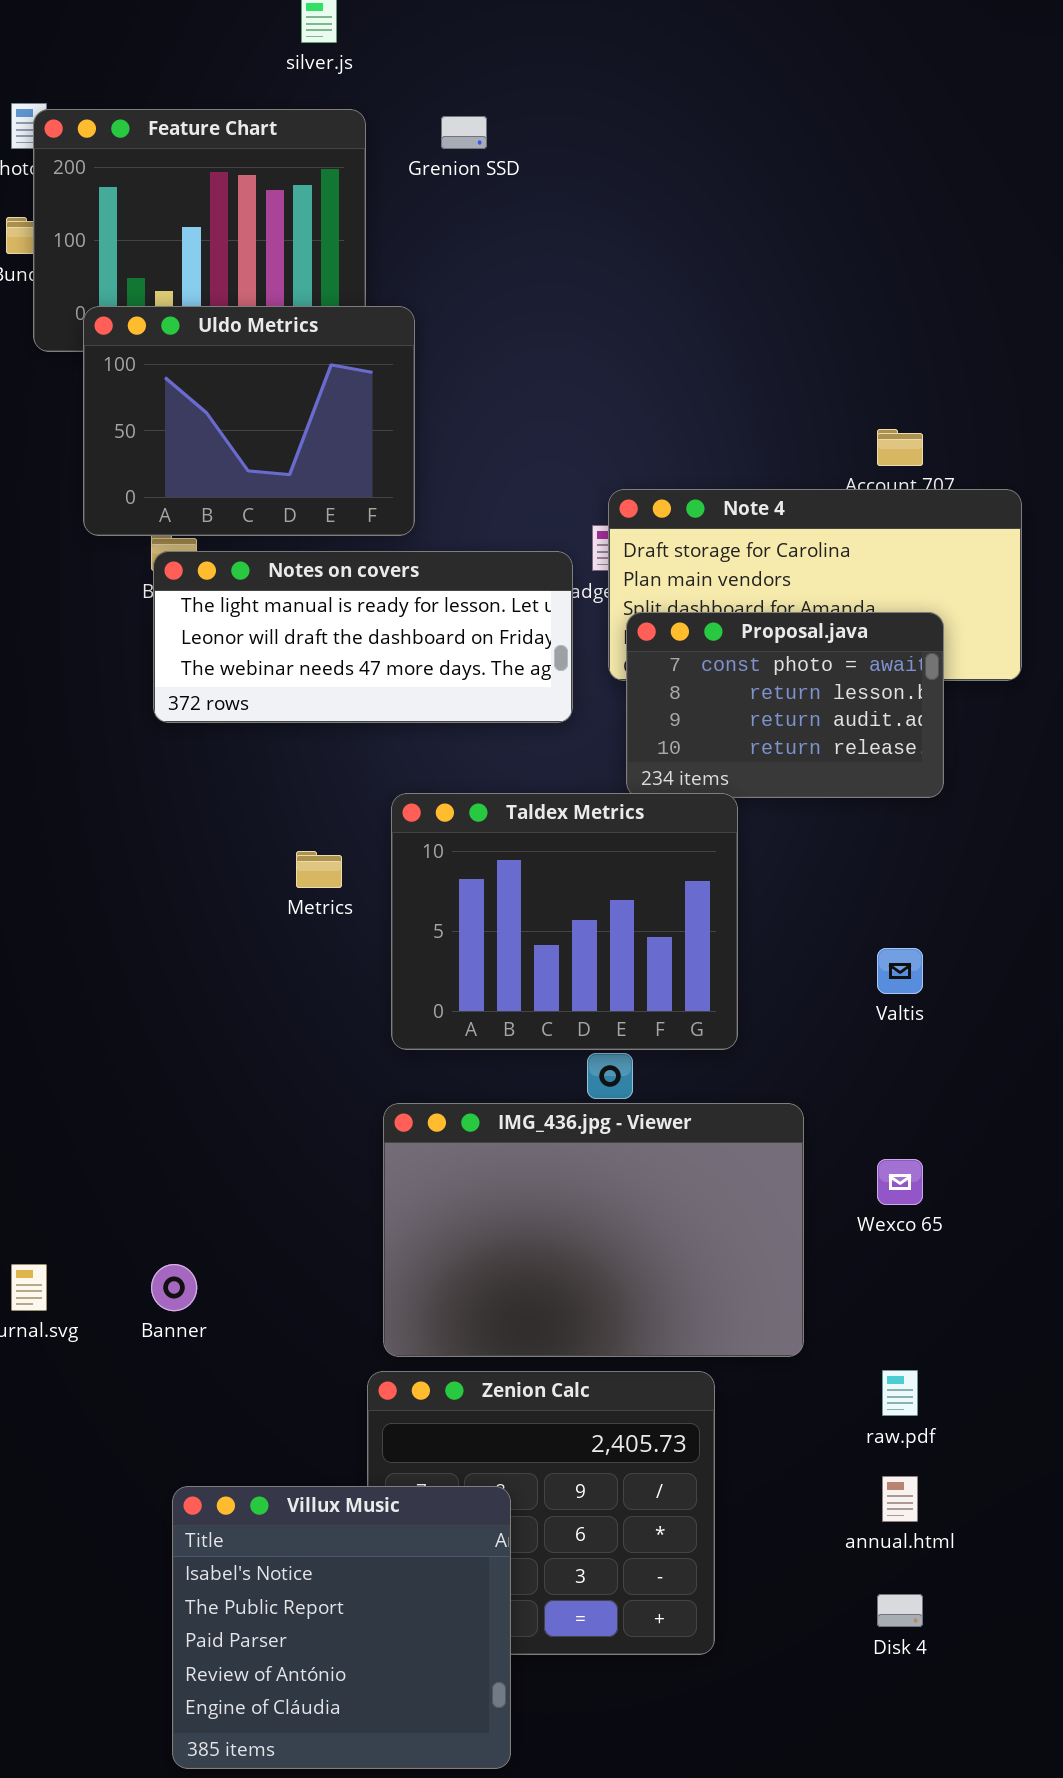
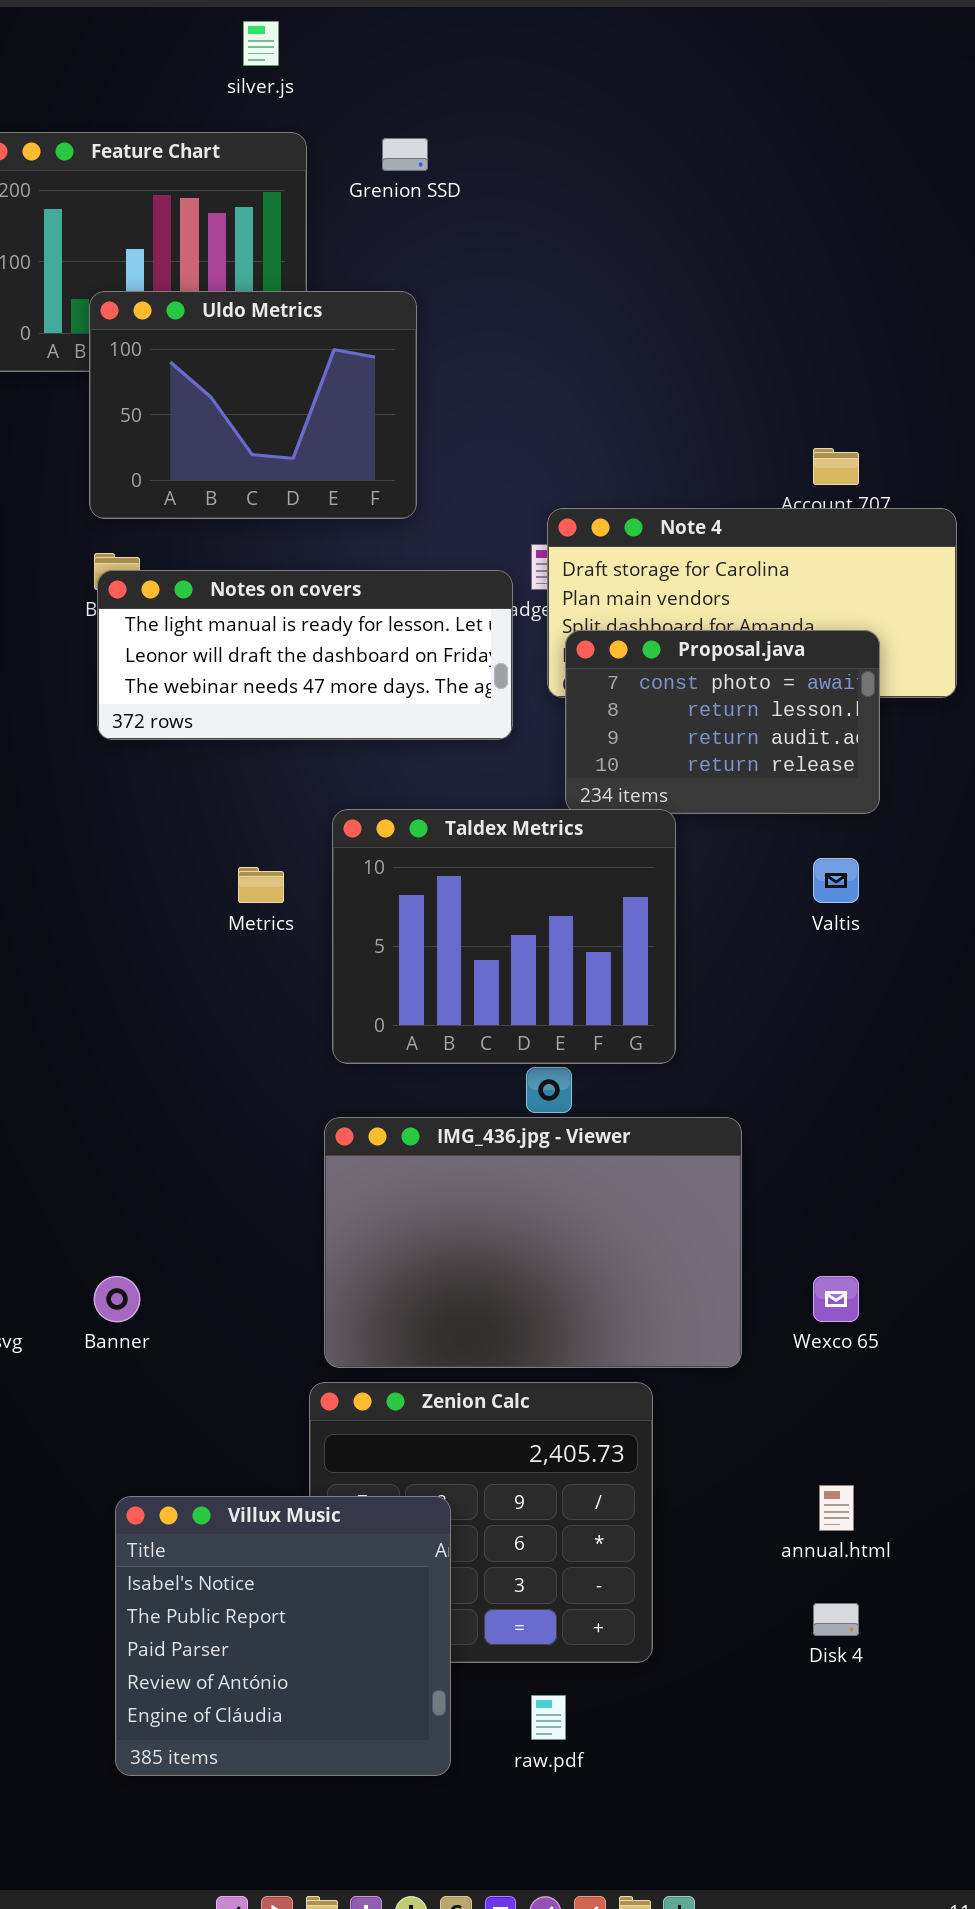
Uldo Metrics: [83,306,415,536] -> [89,291,417,519], moved
Valtis: [877,948,923,994] -> [813,858,859,903], moved
Wexco 65: [877,1159,923,1205] -> [813,1276,859,1322], moved
raw.pdf: [882,1370,918,1416] -> [531,1695,566,1740], moved

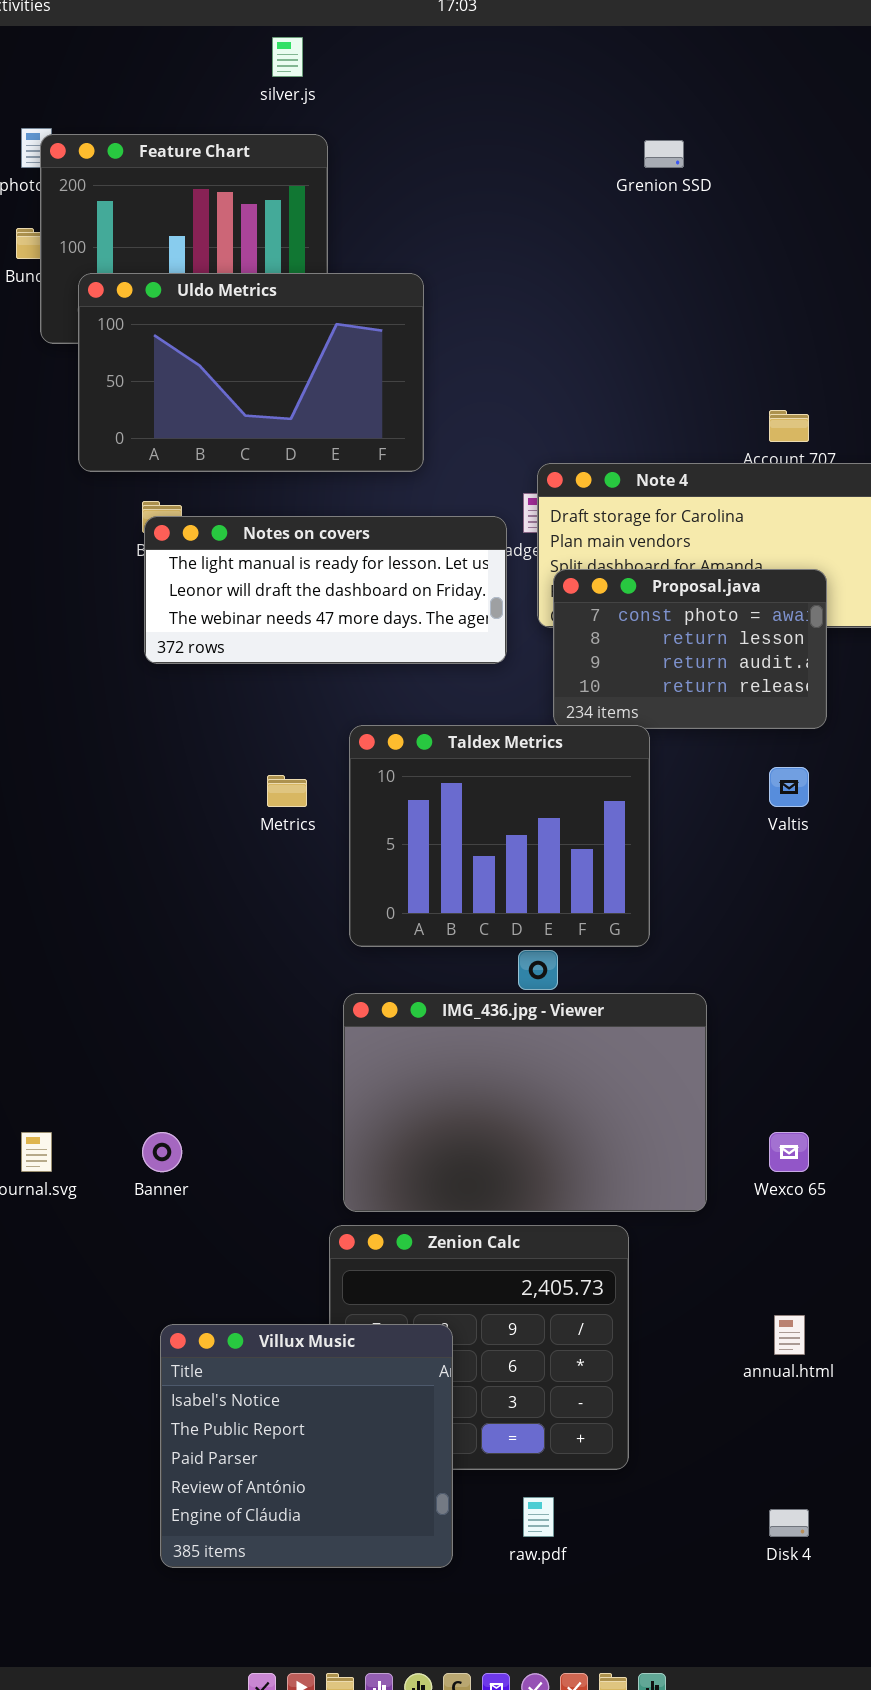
Grenion SSD: [382,138,428,171] -> [644,140,684,168], moved
Uldo Metrics: [89,291,417,519] -> [78,273,424,472], resized
Disk 4: [813,1603,859,1636] -> [769,1509,809,1537], moved

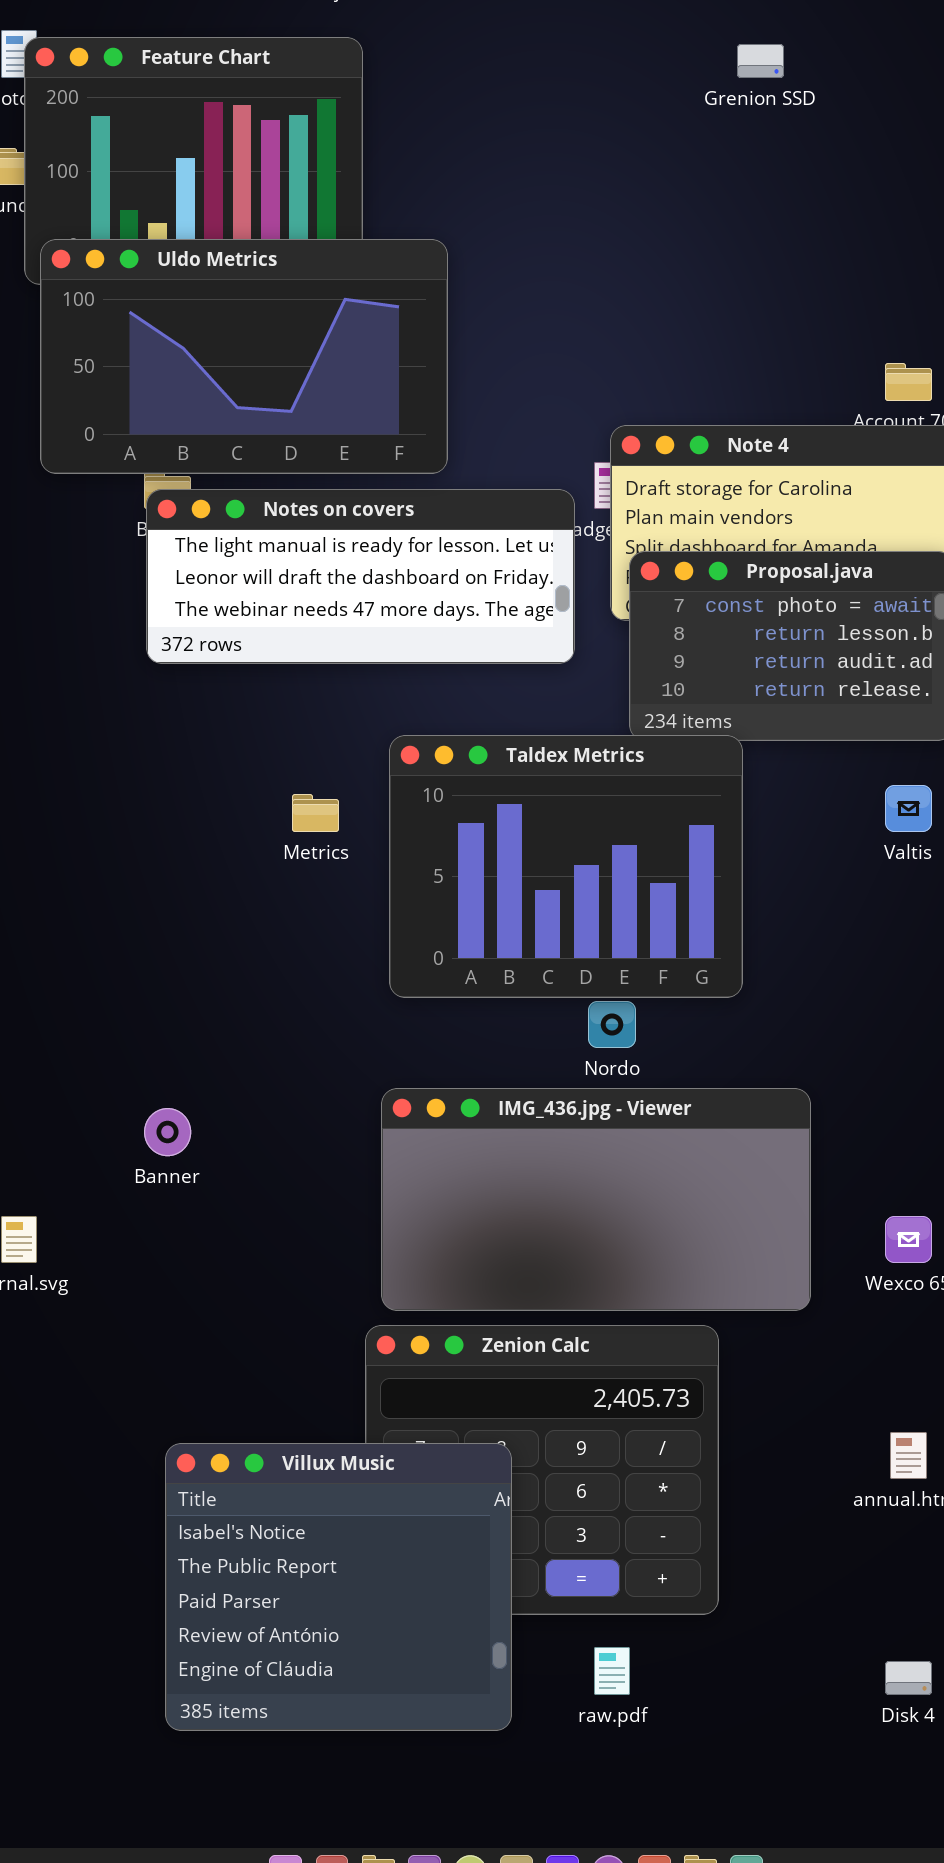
Uldo Metrics: [78,273,424,472] -> [40,239,448,474], moved
IMG_436.jpg - Viewer: [343,993,707,1212] -> [381,1088,811,1311], resized
Banner: [142,1132,182,1172] -> [144,1108,191,1156], moved

